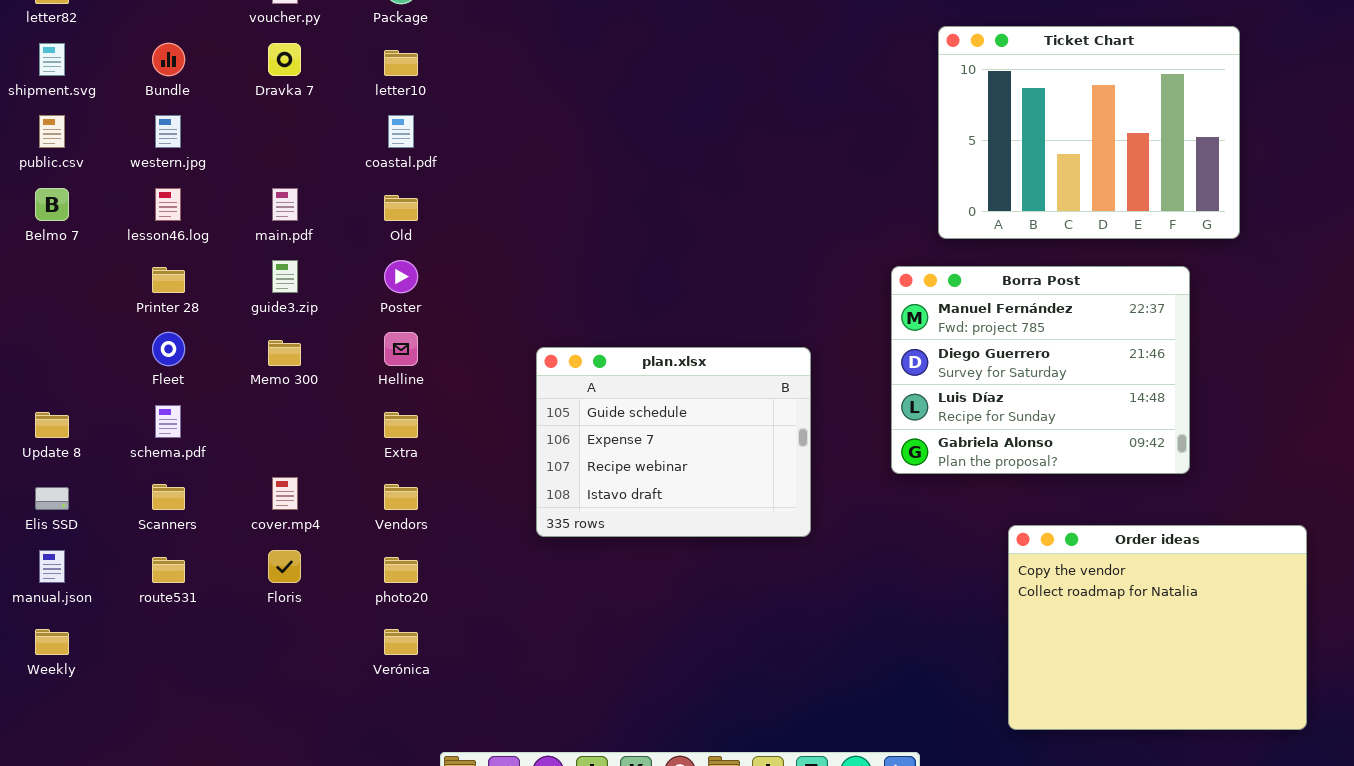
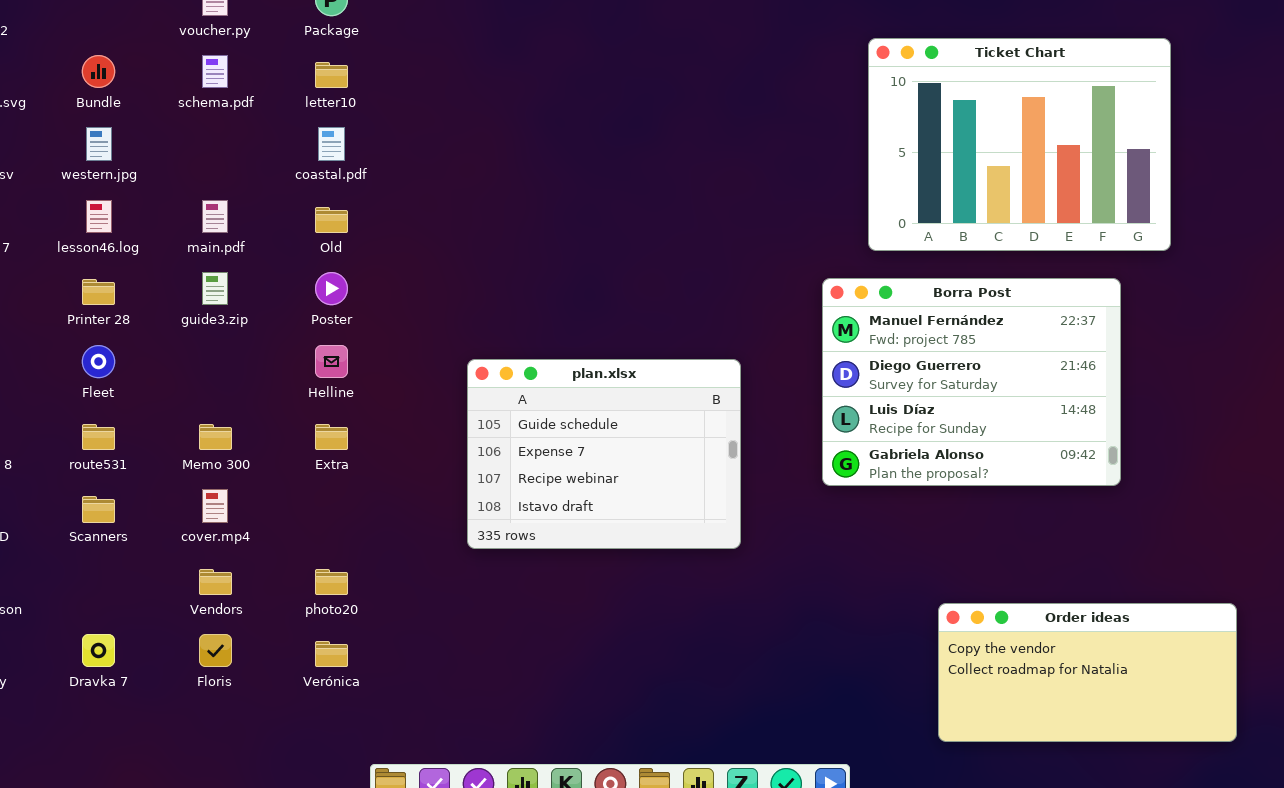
Dravka 7: [268,43,301,76] -> [82,634,115,667], moved
Memo 300: [268,340,301,366] -> [199,424,232,450], moved
schema.pdf: [155,405,181,438] -> [202,55,228,88], moved
Vendors: [384,484,418,510] -> [199,569,232,595], moved
Order ideas: [1008,525,1307,730] -> [938,603,1237,742], resized
Floris: [268,550,301,583] -> [199,634,232,667], moved
route531: [152,557,185,583] -> [82,424,115,450], moved

